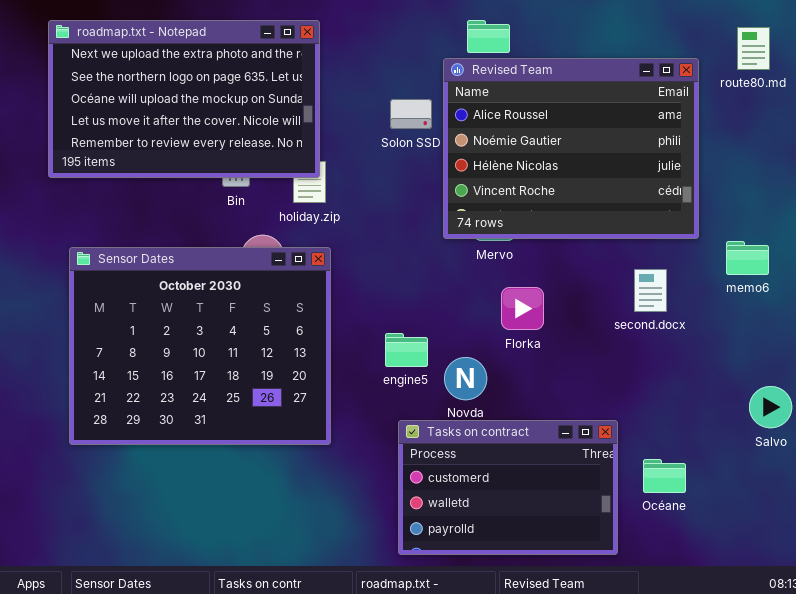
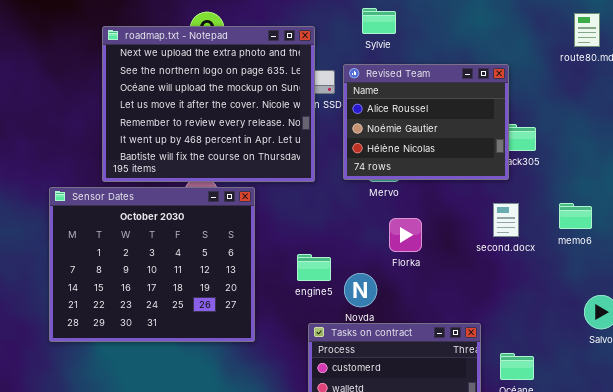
roadmap.txt - Notepad: [48,20,320,178] -> [102,26,315,182], moved, resized
Revised Team: [443,58,699,239] -> [343,64,509,180], resized
memo6: [726,241,769,275] -> [559,203,592,229], moved

